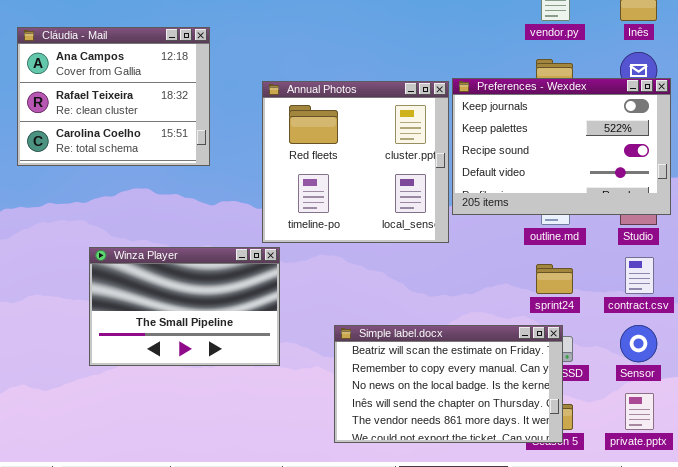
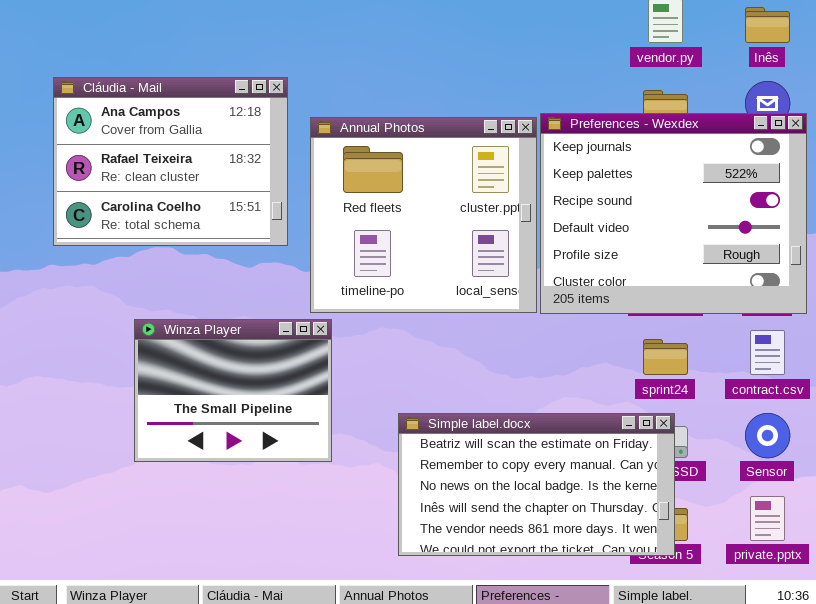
Cláudia - Mail: [17,27,210,166] -> [53,77,288,246], moved
Preferences - Wexdex: [452,78,671,215] -> [540,113,807,314], resized
Winza Player: [89,247,280,366] -> [134,319,332,462], resized

